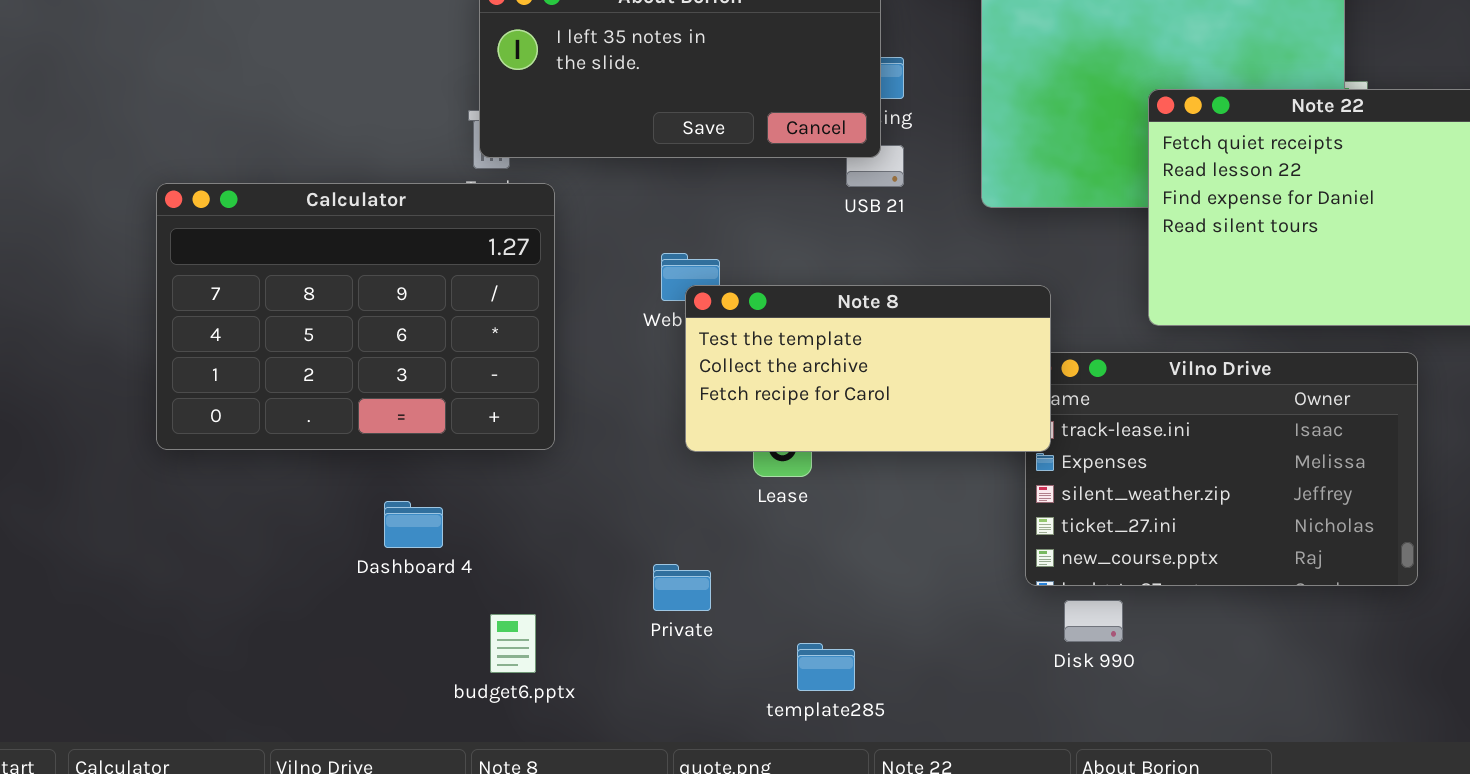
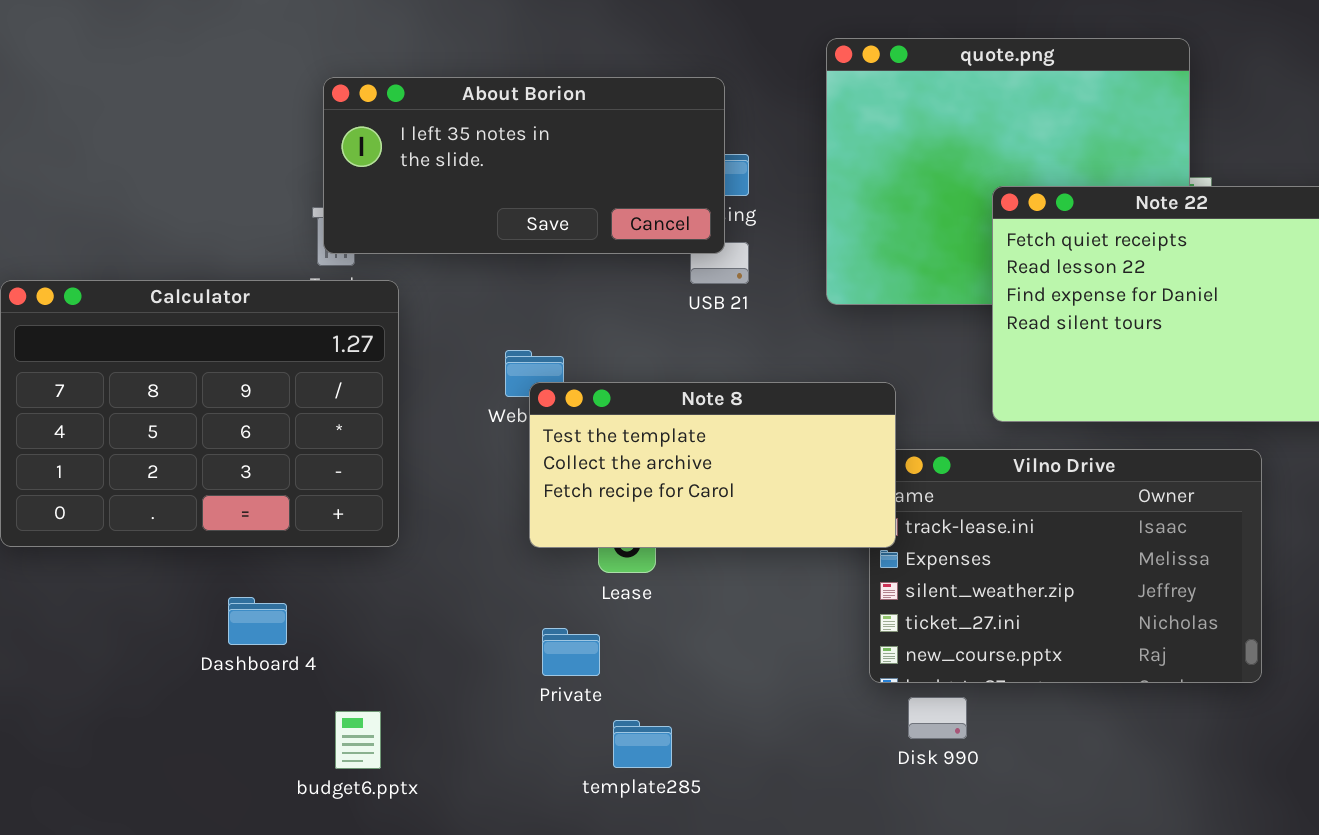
Private: [653,564,711,611] -> [542,628,600,676], moved
template285: [797,643,855,691] -> [613,720,672,768], moved

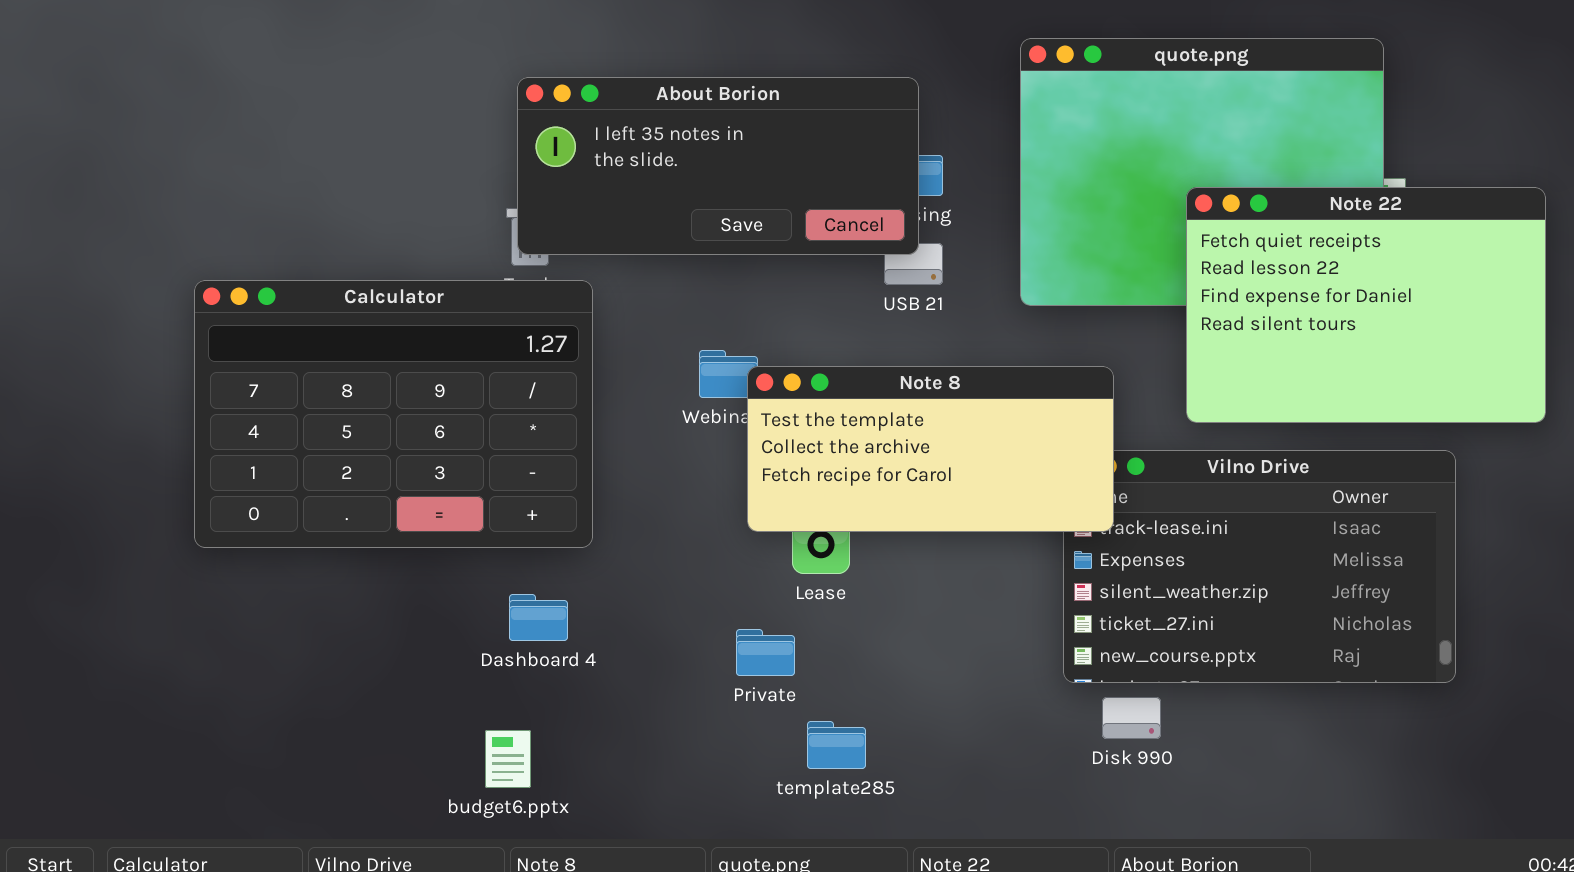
Note 8: [529,382,896,548] -> [747,366,1114,532], moved
Dashboard 4: [228,597,287,645] -> [509,594,568,641], moved
budget6.pptx: [335,711,381,769] -> [485,730,531,788], moved

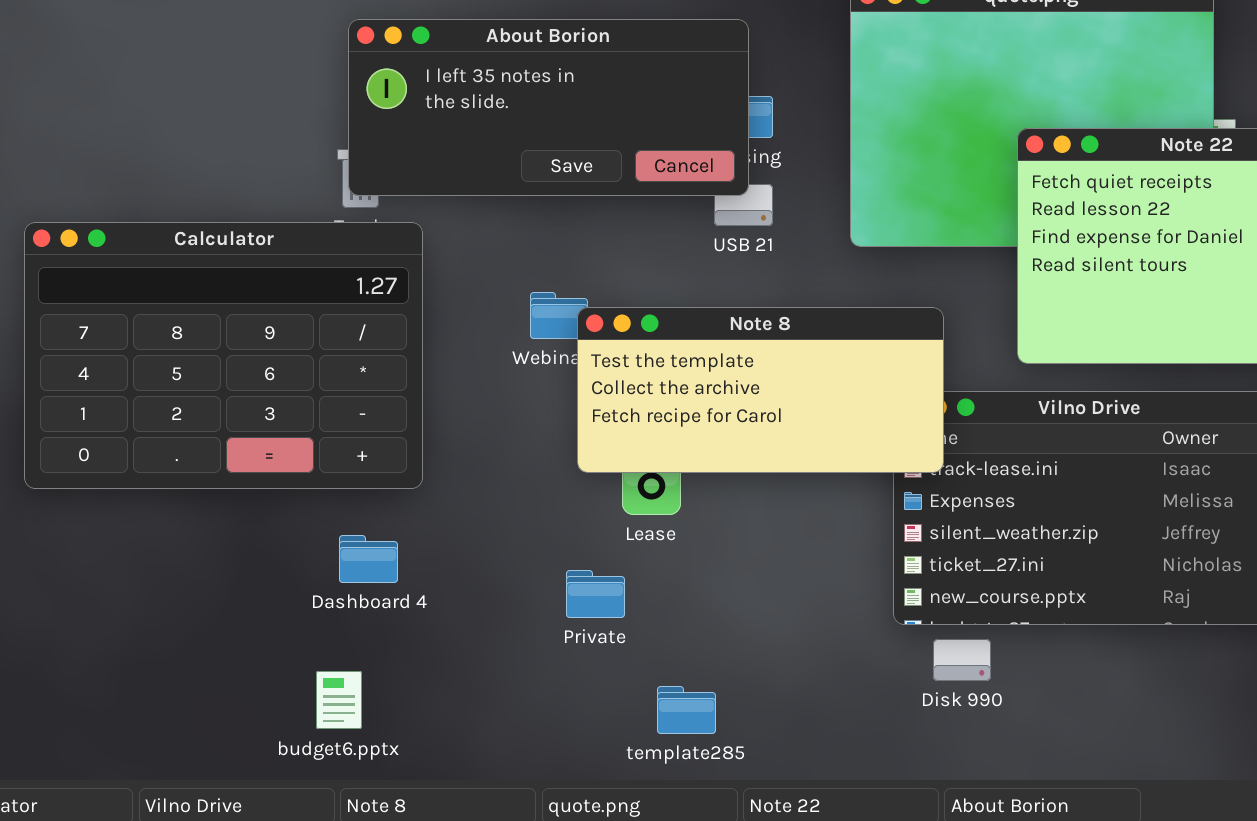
template285: [807,721,866,769] -> [657,686,716,734], moved

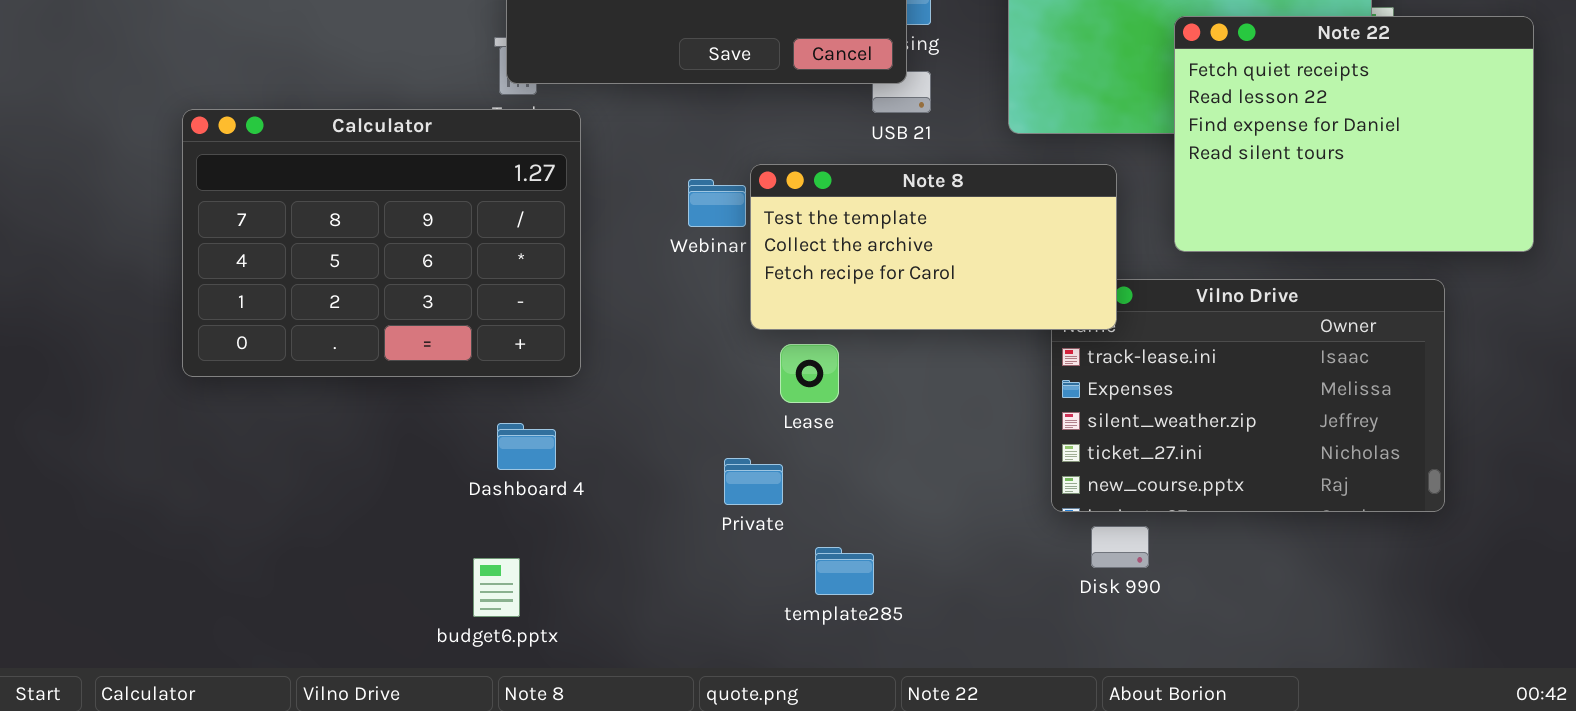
Note 8: [577,307,944,473] -> [750,164,1117,330], moved
template285: [657,686,716,734] -> [815,547,874,595], moved

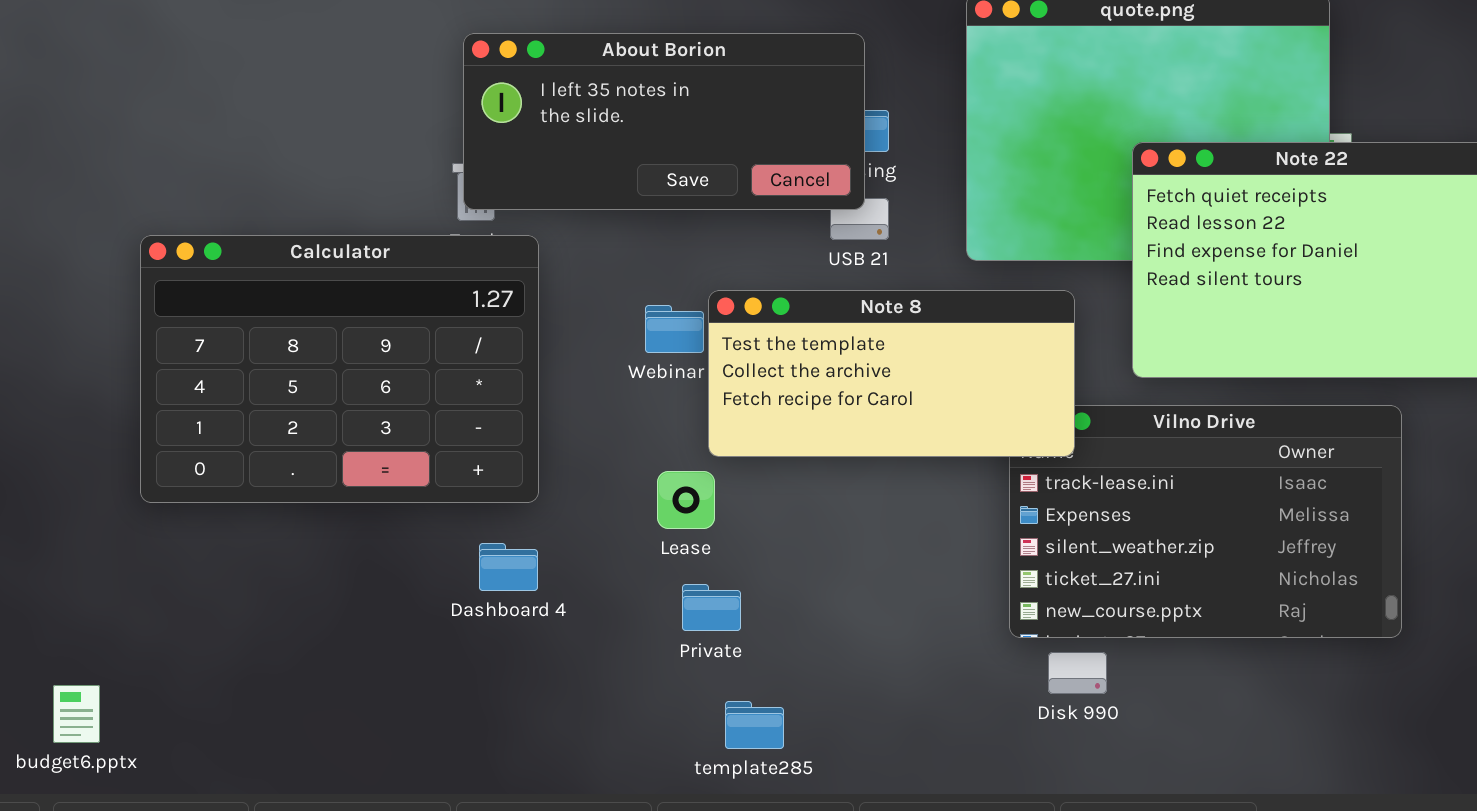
Lease: [780,344,839,403] -> [657,471,715,529], moved
Dashboard 4: [497,423,556,470] -> [479,543,538,591], moved
template285: [815,547,874,595] -> [725,701,784,749], moved
budget6.pptx: [473,558,520,617] -> [53,685,100,743], moved

